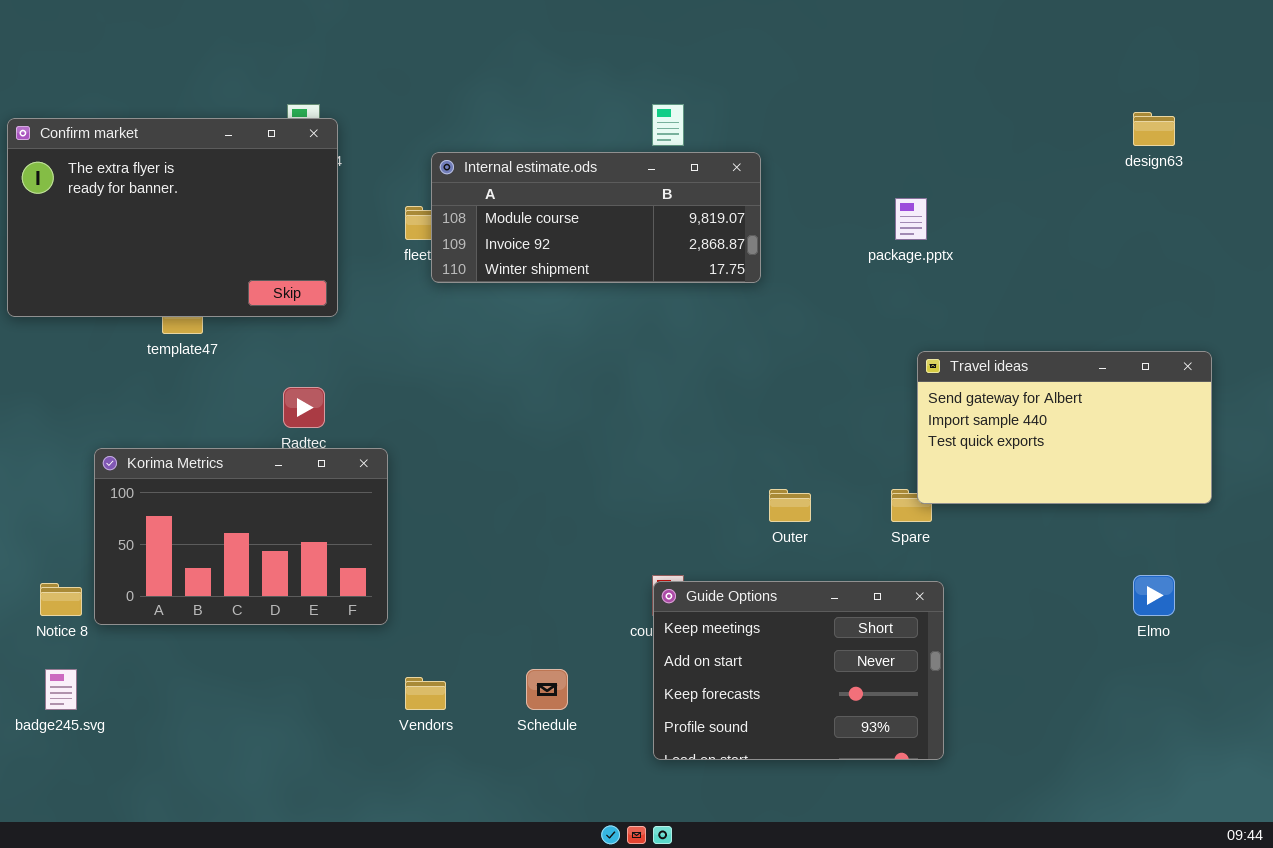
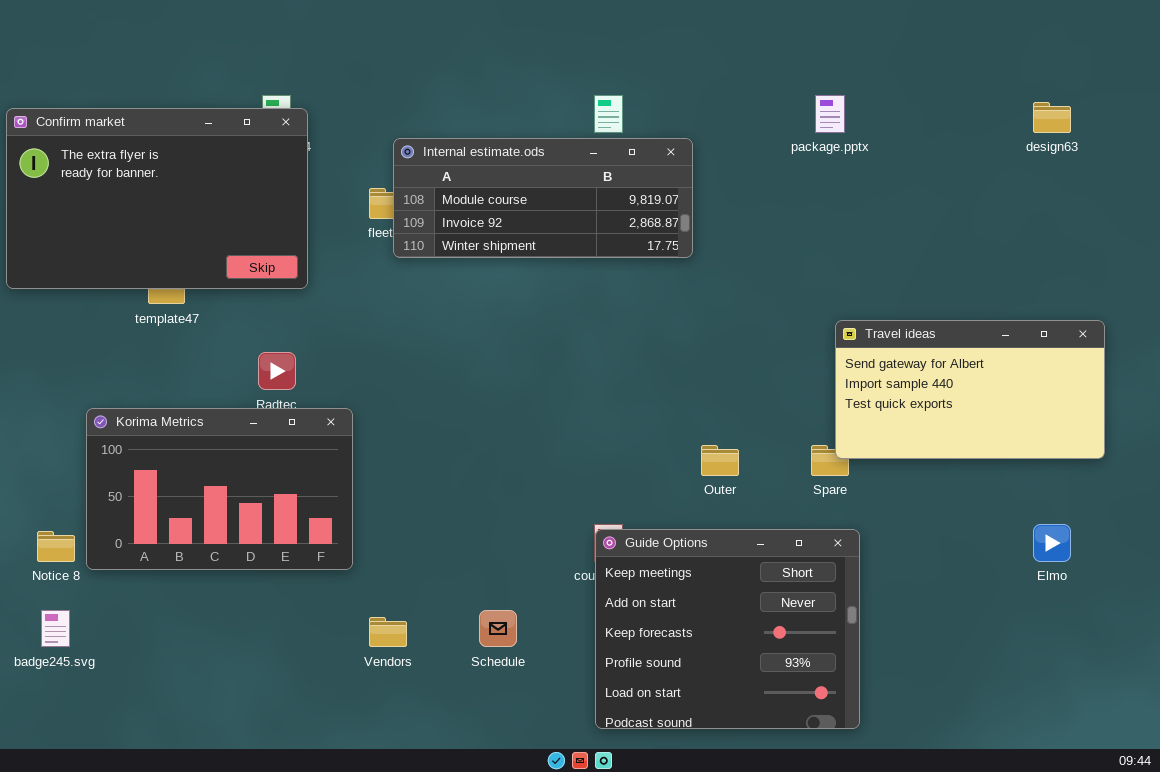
package.pptx: [895,198,927,240] -> [815,95,845,133], moved
Guide Options: [653,581,944,760] -> [595,529,860,729], resized

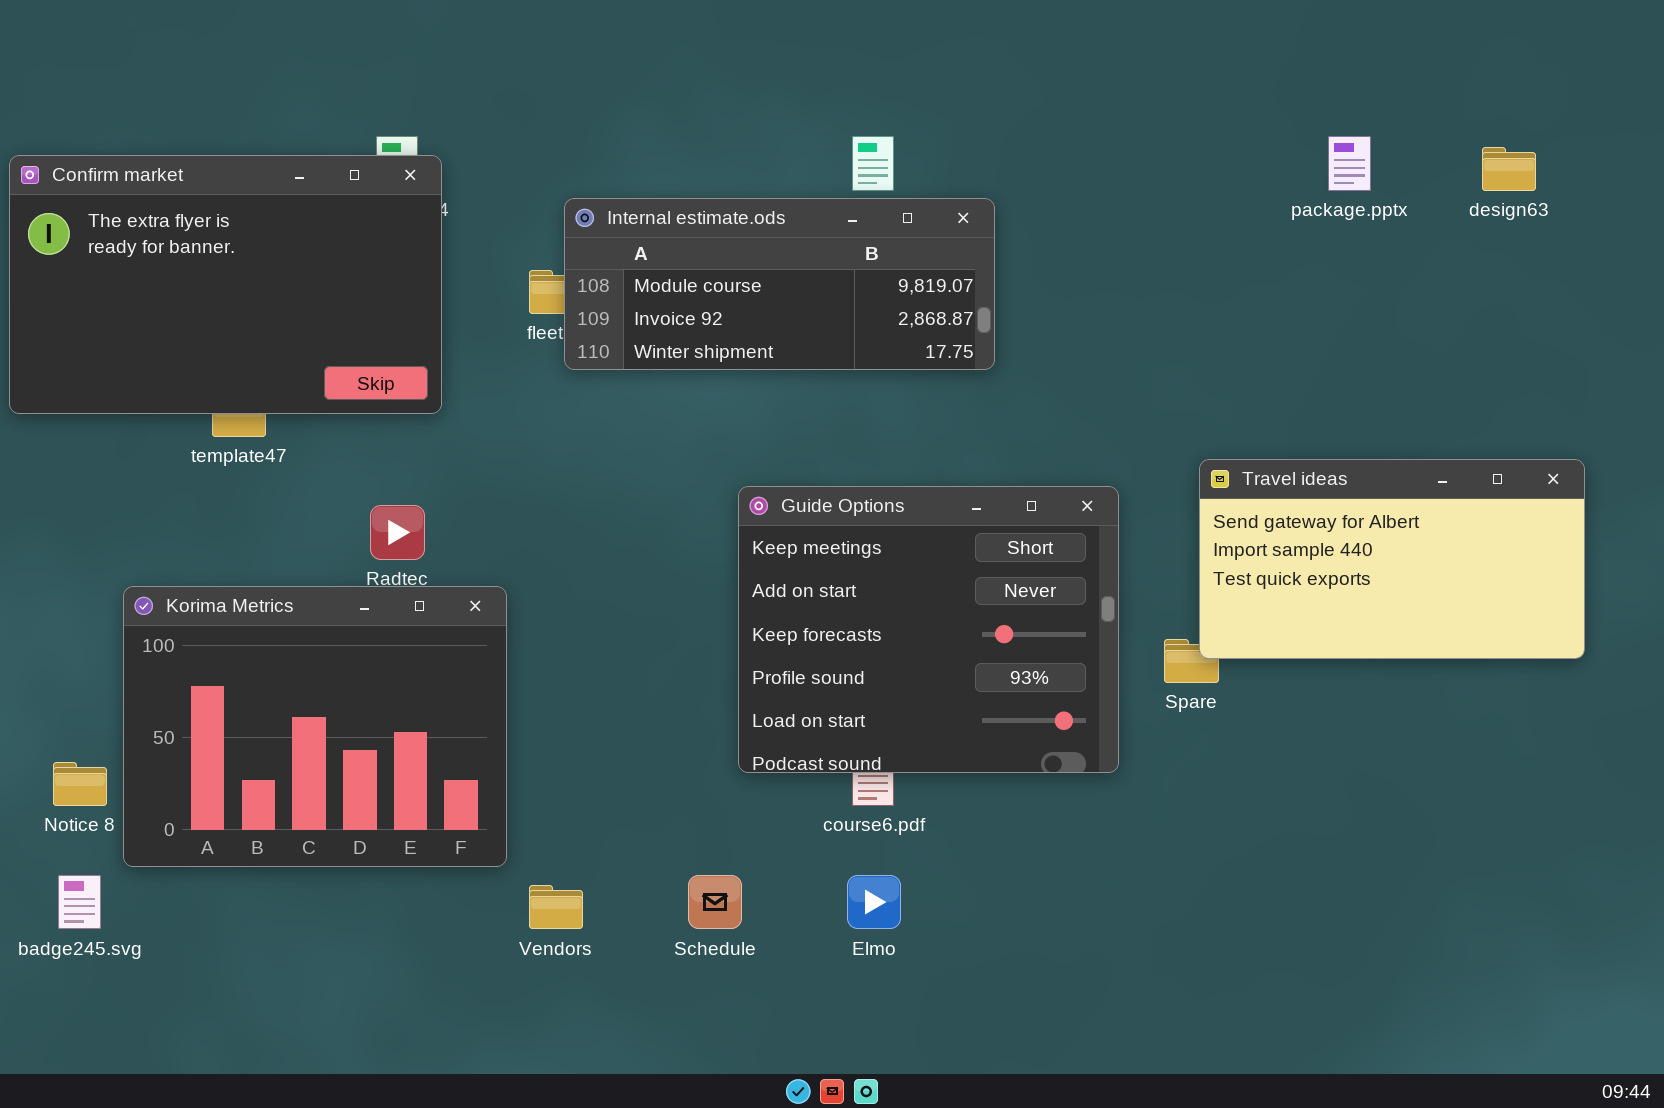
package.pptx: [815,95,845,133] -> [1328,136,1371,191], moved
Korima Metrics: [86,408,353,570] -> [123,586,507,867], resized
Elmo: [1033,524,1071,562] -> [847,875,901,929], moved
Guide Options: [595,529,860,729] -> [738,486,1119,773], moved

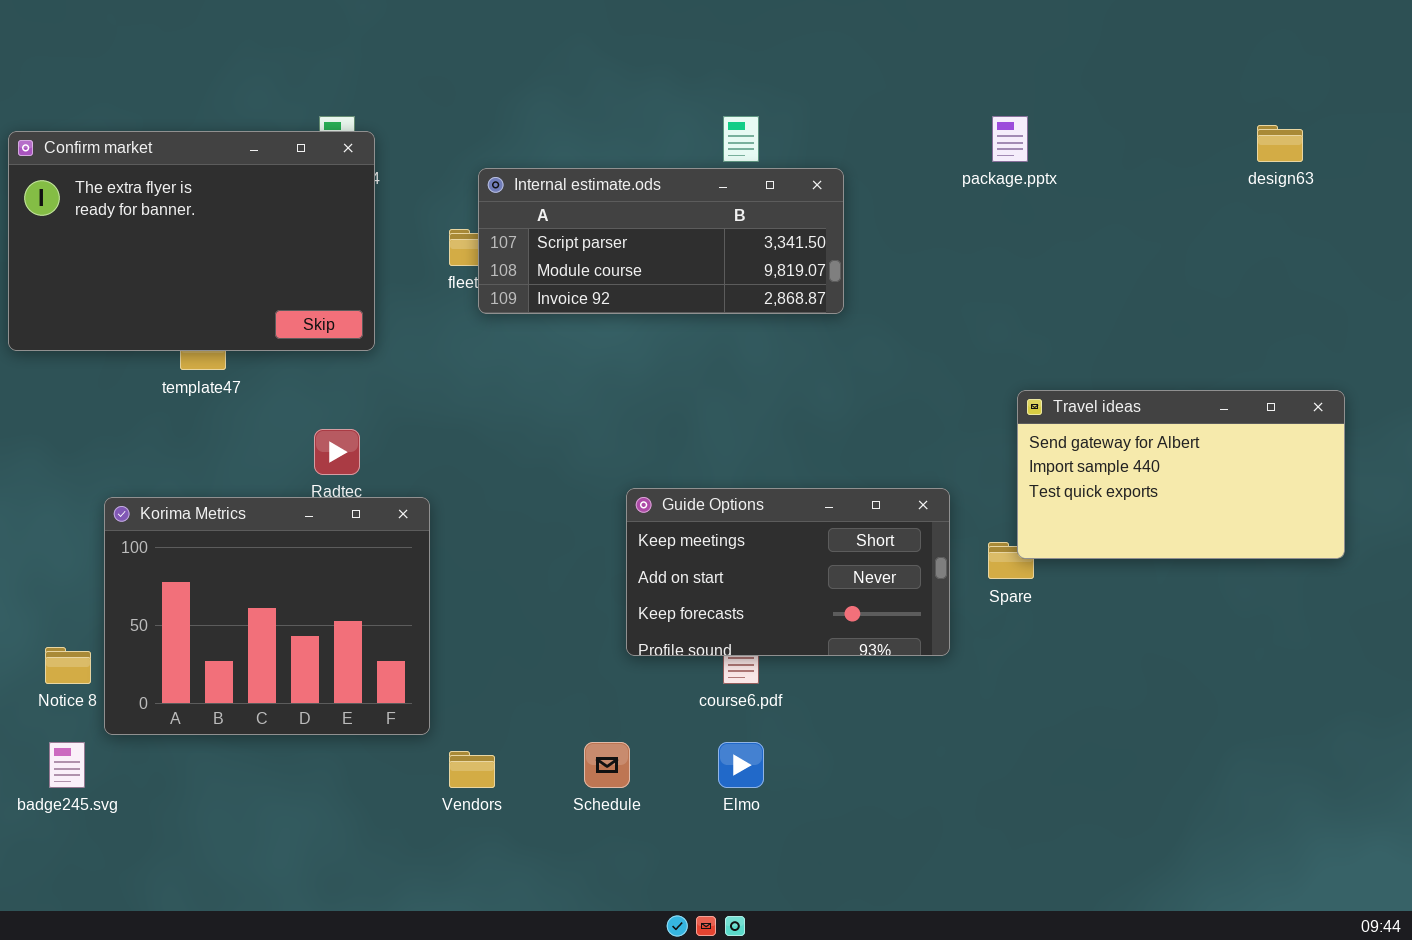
package.pptx: [1328,136,1371,191] -> [992,116,1028,162], moved
Internal estimate.ods: [564,198,995,370] -> [478,168,844,314], scrolled up 1 row
Guide Options: [738,486,1119,773] -> [626,488,950,656], resized

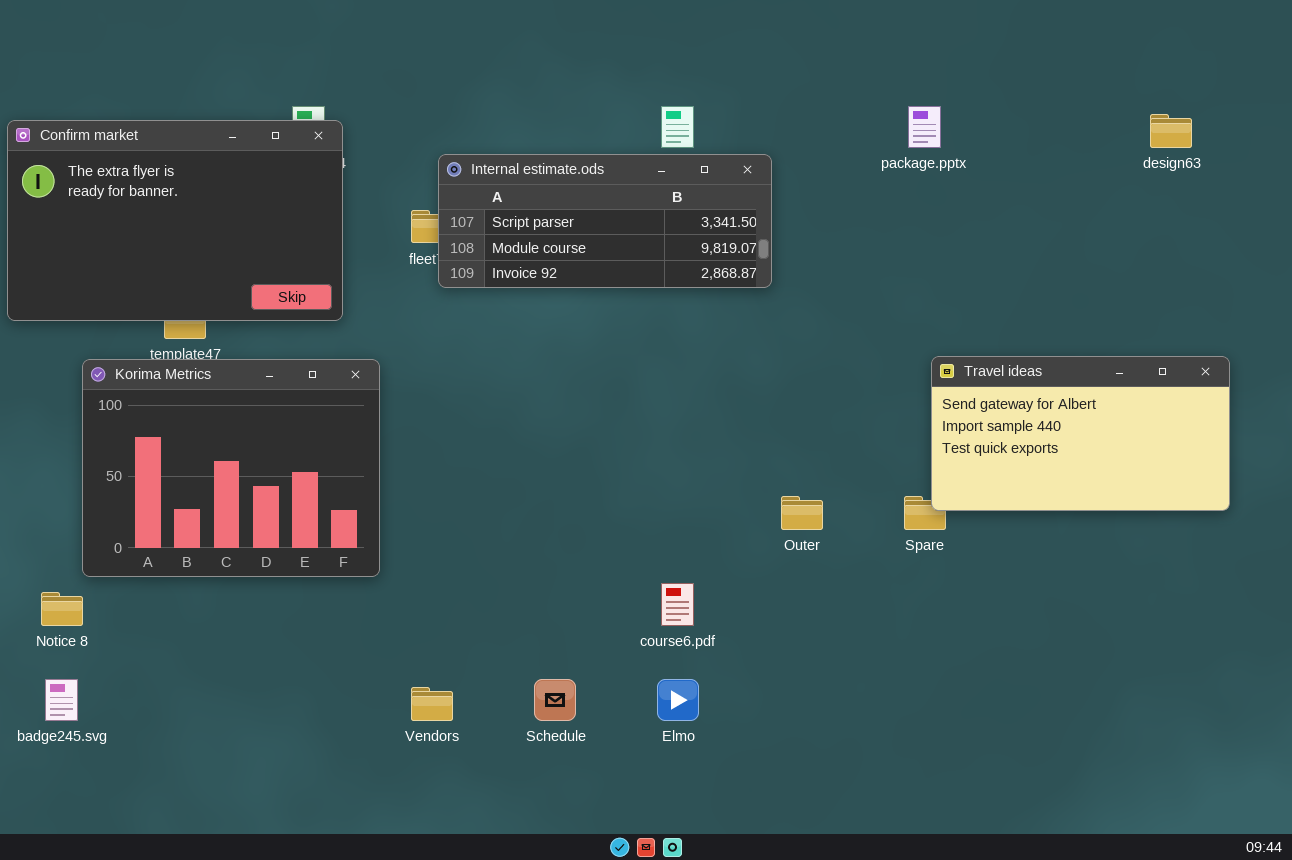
Guide Options: [626,488,950,656] -> none, closed
Korima Metrics: [104,497,430,735] -> [82,359,380,577], moved

